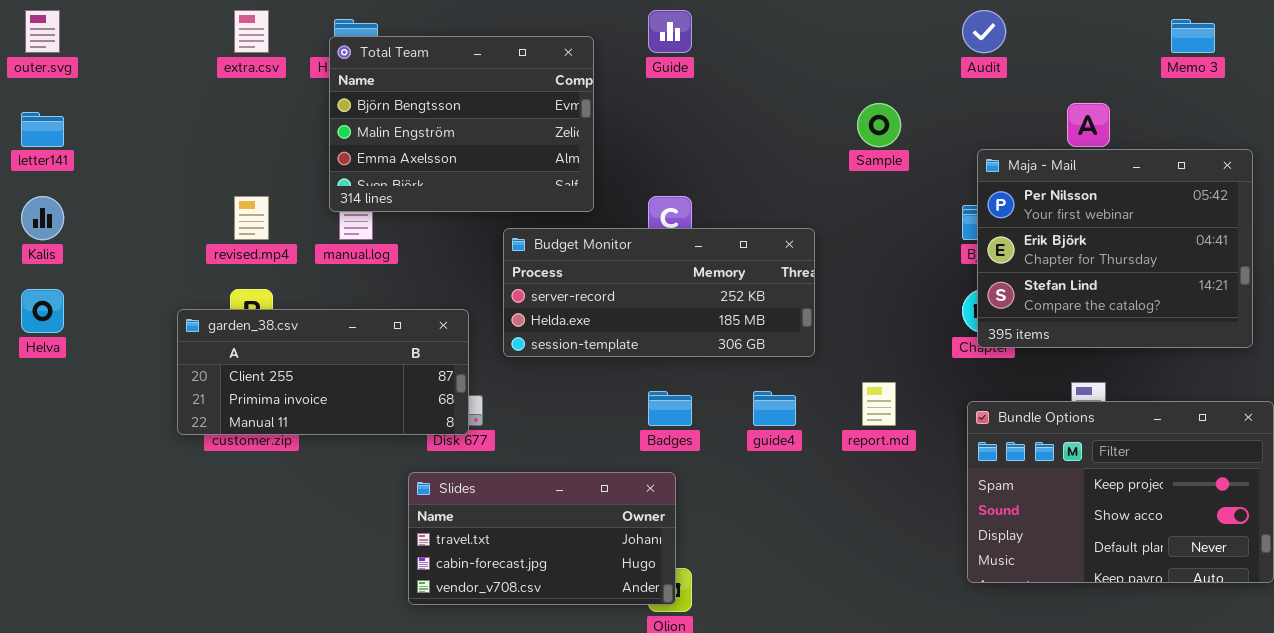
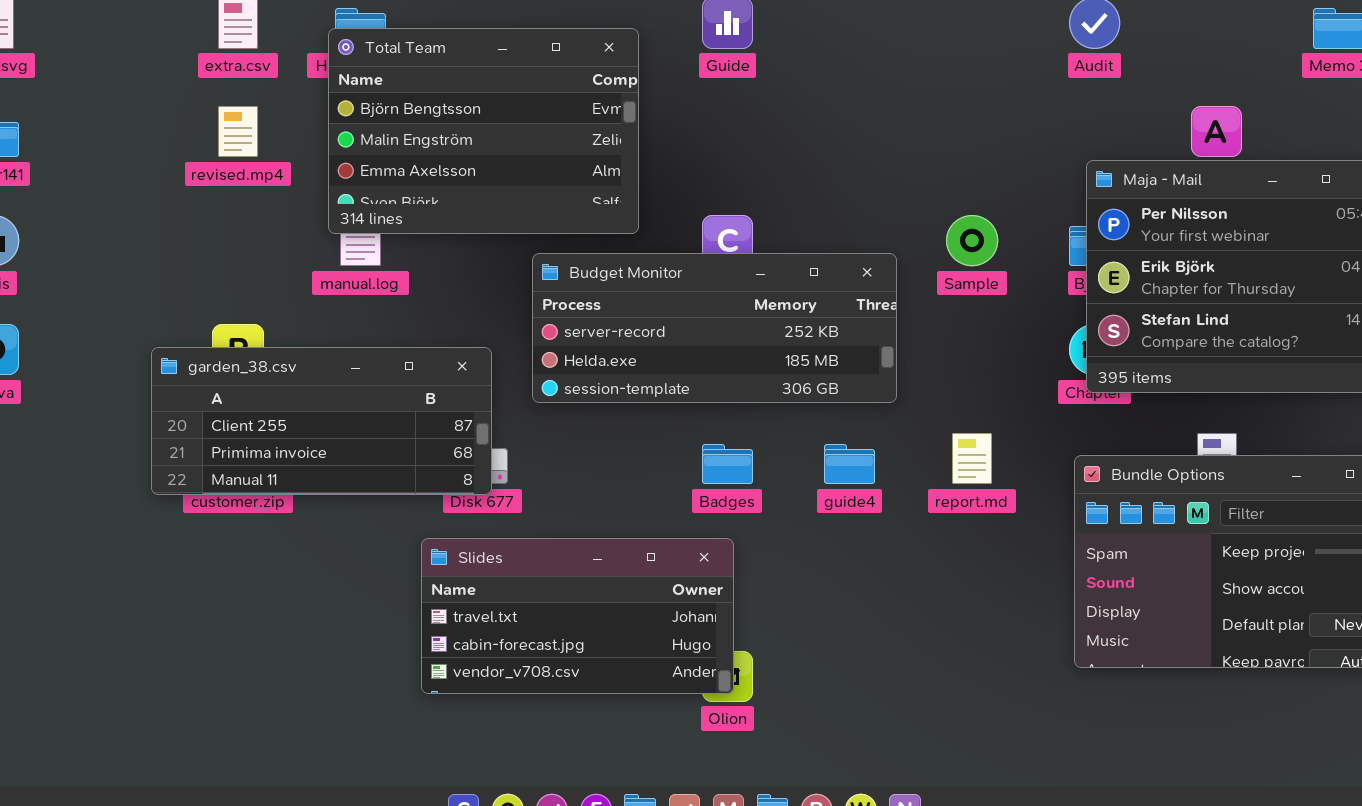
Sample: [857,103,901,147] -> [946,215,998,266], moved
revised.mp4: [234,196,269,240] -> [218,106,258,157], moved

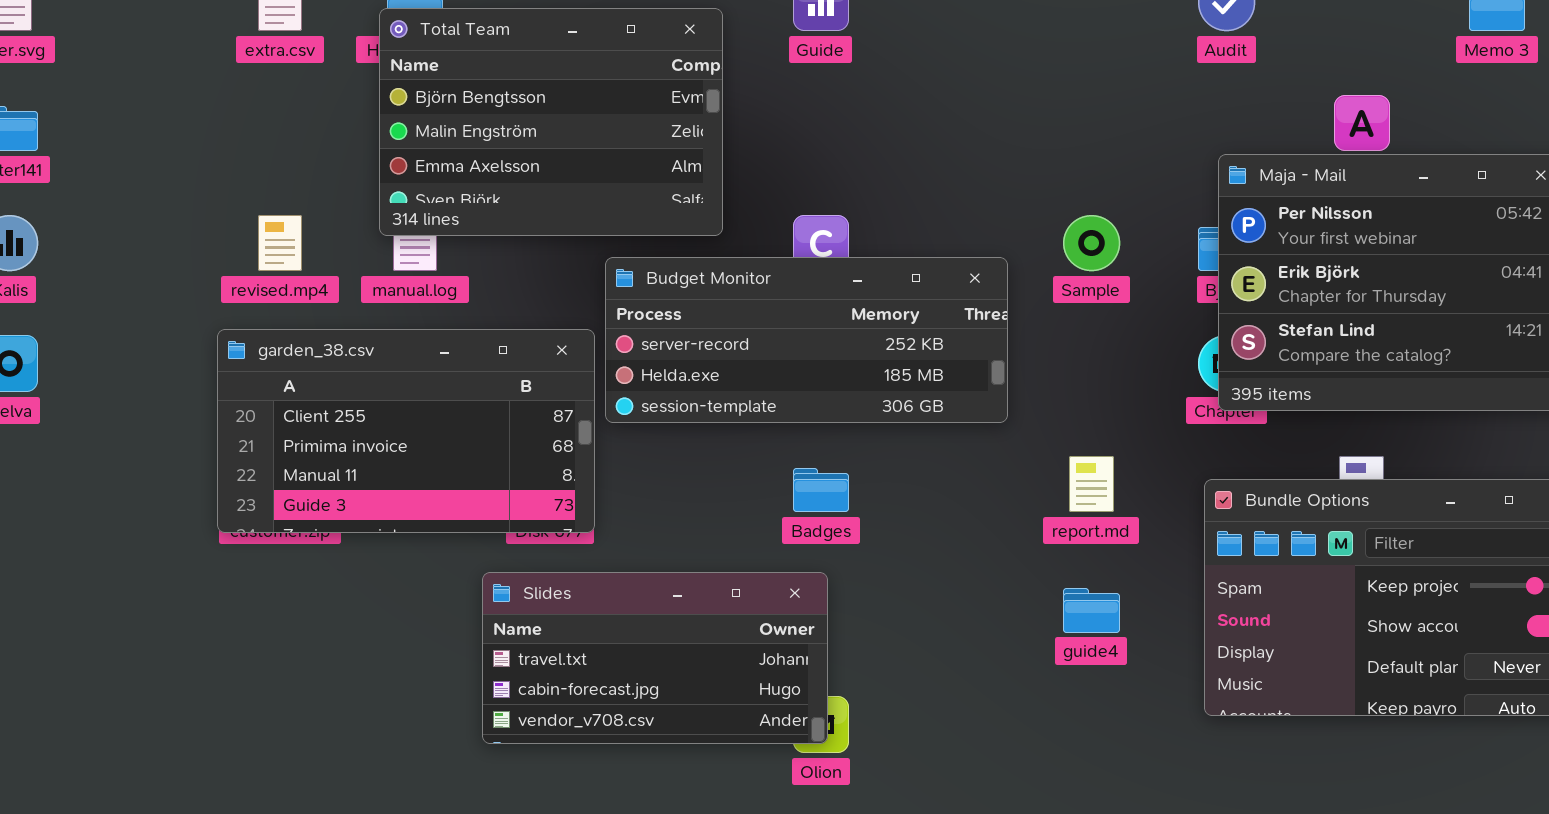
revised.mp4: [218,106,258,157] -> [258,215,302,271], moved
garden_38.csv: [151,347,492,495] -> [217,329,595,533], moved, resized
guide4: [824,444,875,484] -> [1063,588,1120,633], moved

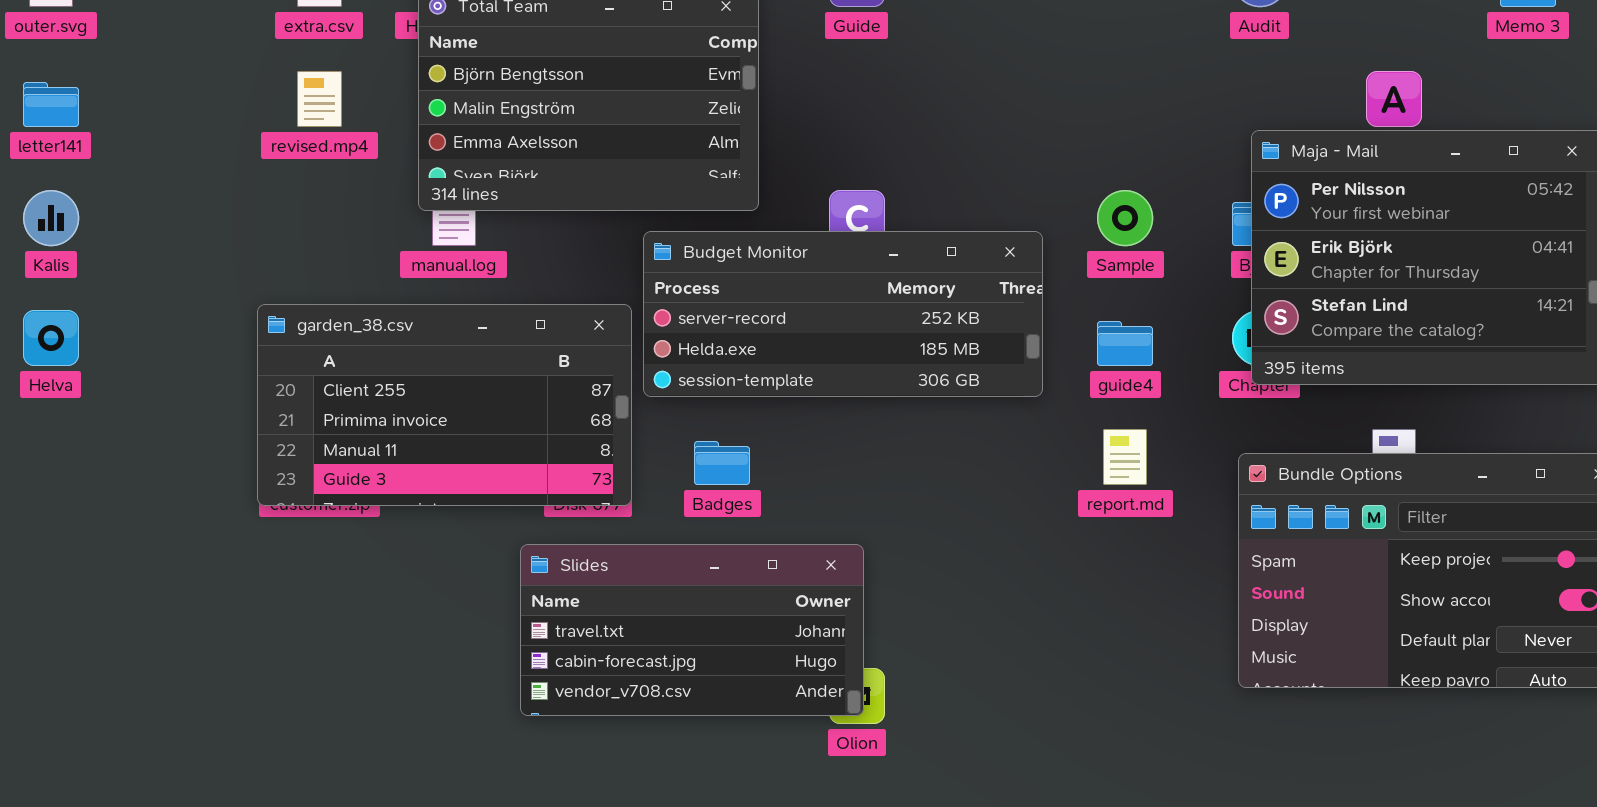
revised.mp4: [258,215,302,271] -> [297,71,342,127], moved
Badges: [793,468,849,512] -> [694,441,750,485], moved
guide4: [1063,588,1120,633] -> [1097,321,1153,366], moved

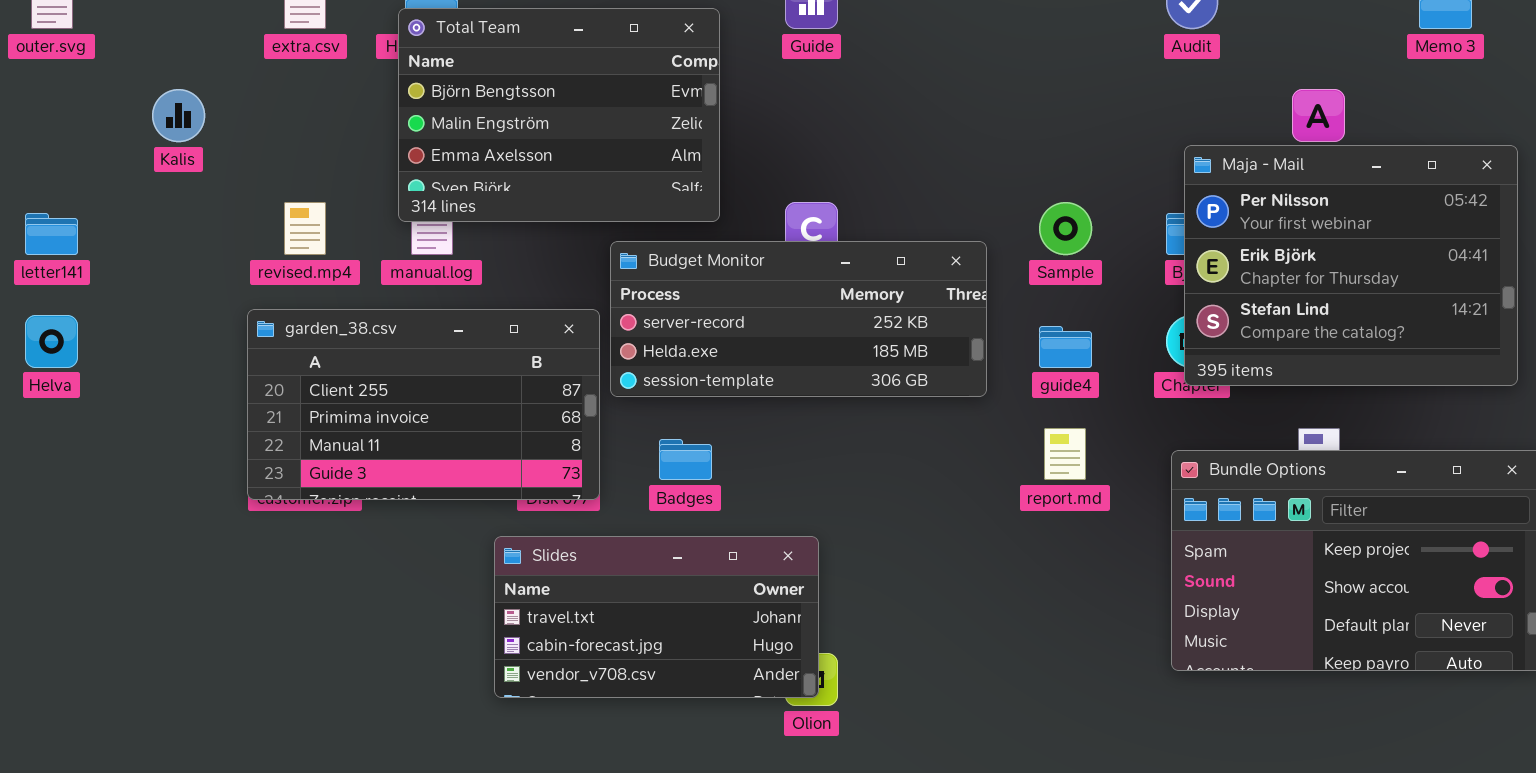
revised.mp4: [297,71,342,127] -> [284,202,326,255], moved
letter141: [23,82,79,127] -> [25,213,78,255], moved
Kalis: [23,190,79,246] -> [152,89,205,142], moved

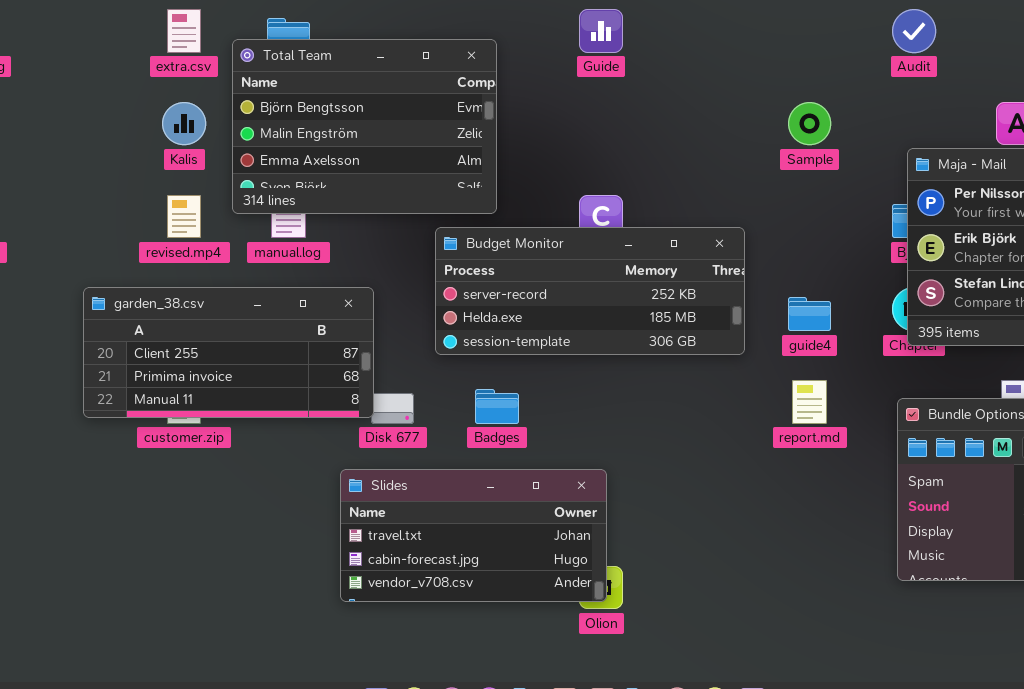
Total Team: [398,8,720,222] -> [232,39,497,214], moved
Kalis: [152,89,205,142] -> [162,102,206,145], moved
Sample: [1039,202,1092,255] -> [788,102,831,145], moved
garden_38.csv: [247,309,600,500] -> [83,287,374,418], moved, resized

